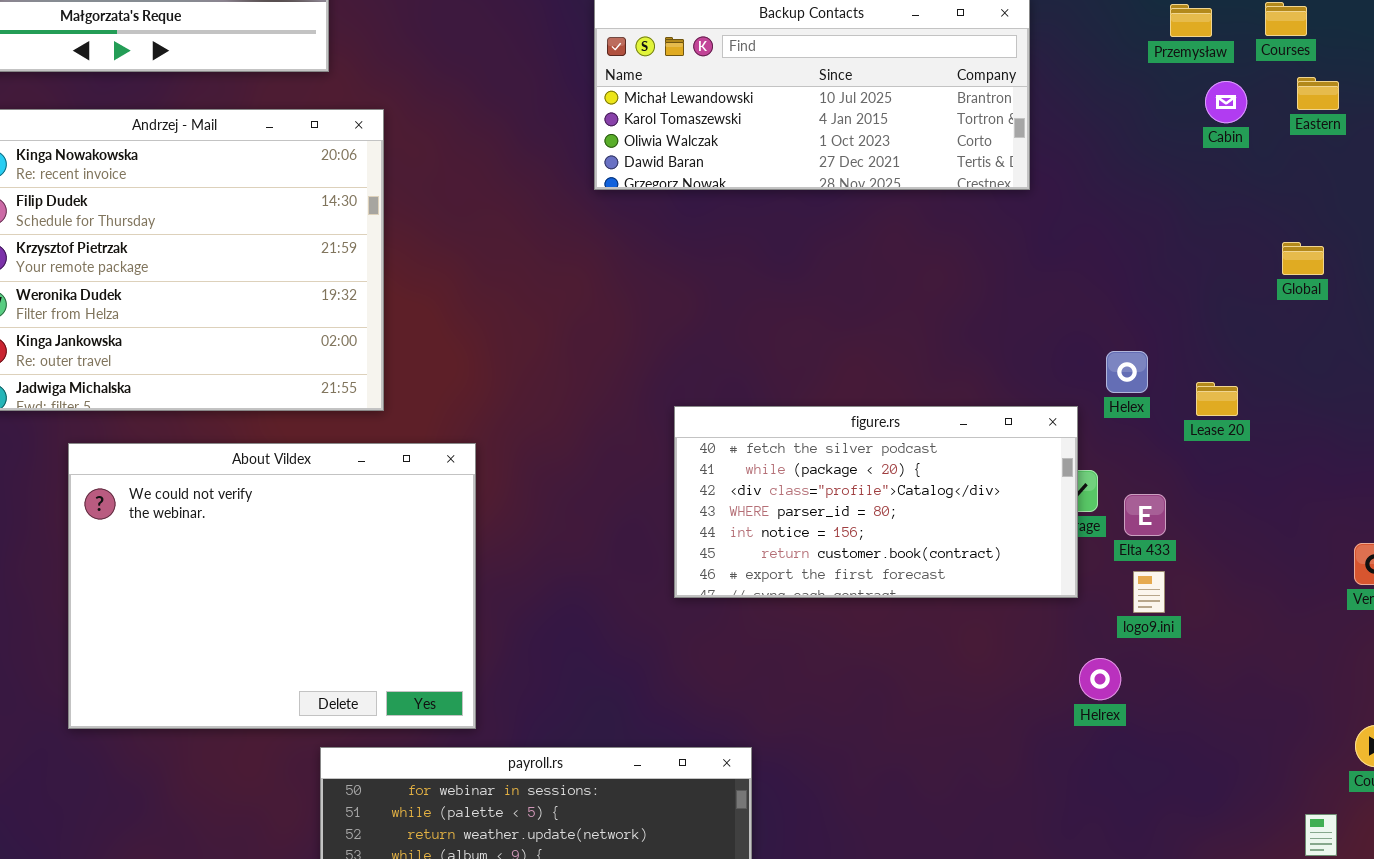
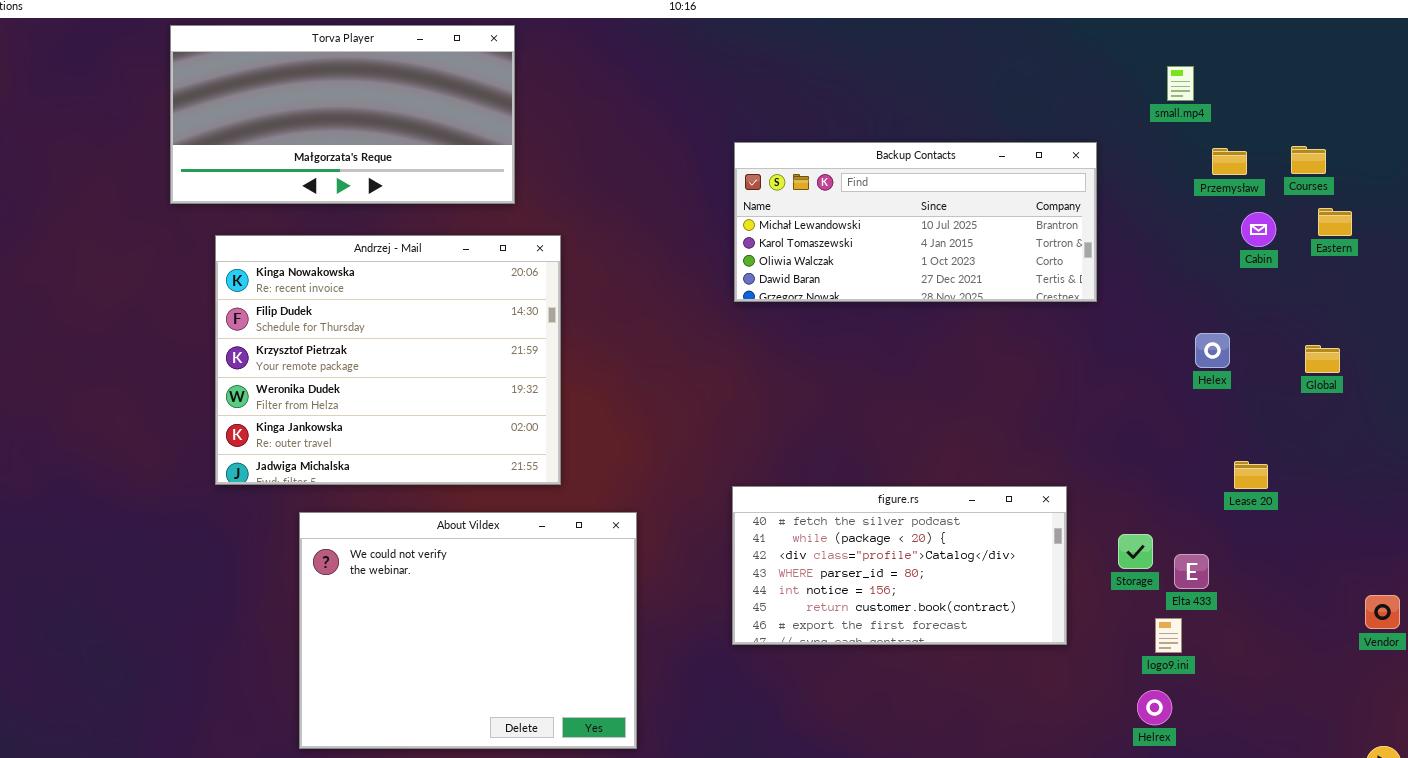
Helex: [1106,351,1148,393] -> [1195,333,1230,368], moved
figure.rs: [674,406,1078,598] -> [732,486,1067,645], moved
logo9.ini: [1133,571,1165,613] -> [1155,618,1182,653], moved

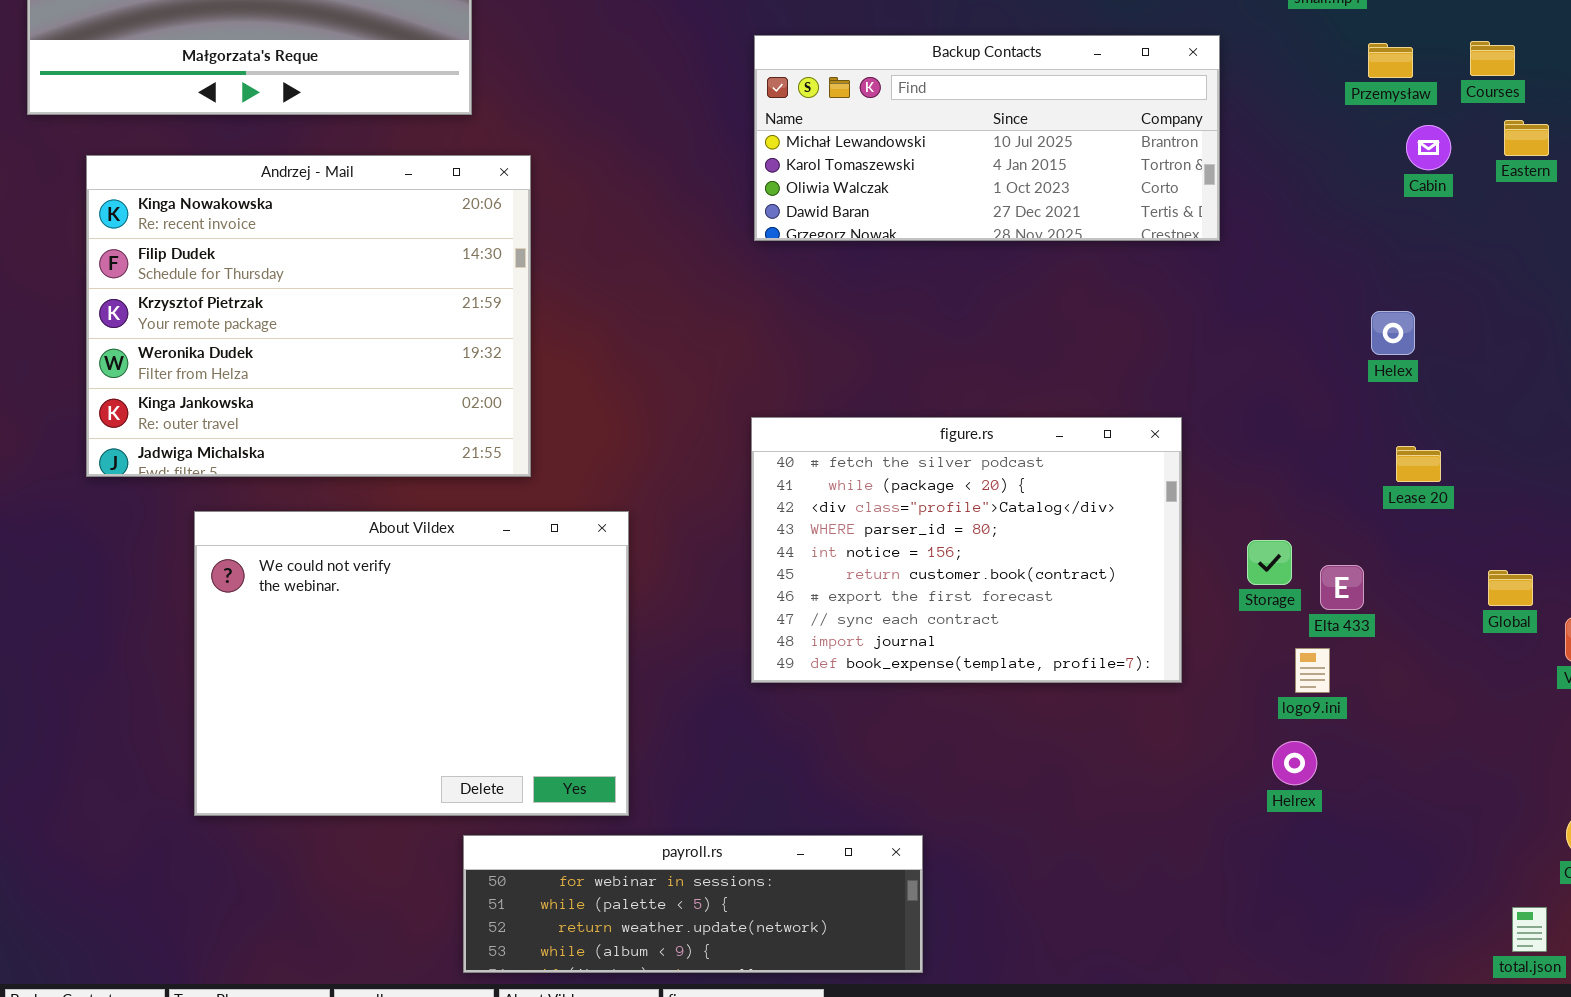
Helex: [1195,333,1230,368] -> [1371,311,1415,355], moved
Global: [1305,345,1340,373] -> [1488,570,1533,606], moved
figure.rs: [732,486,1067,645] -> [751,417,1182,683], resized

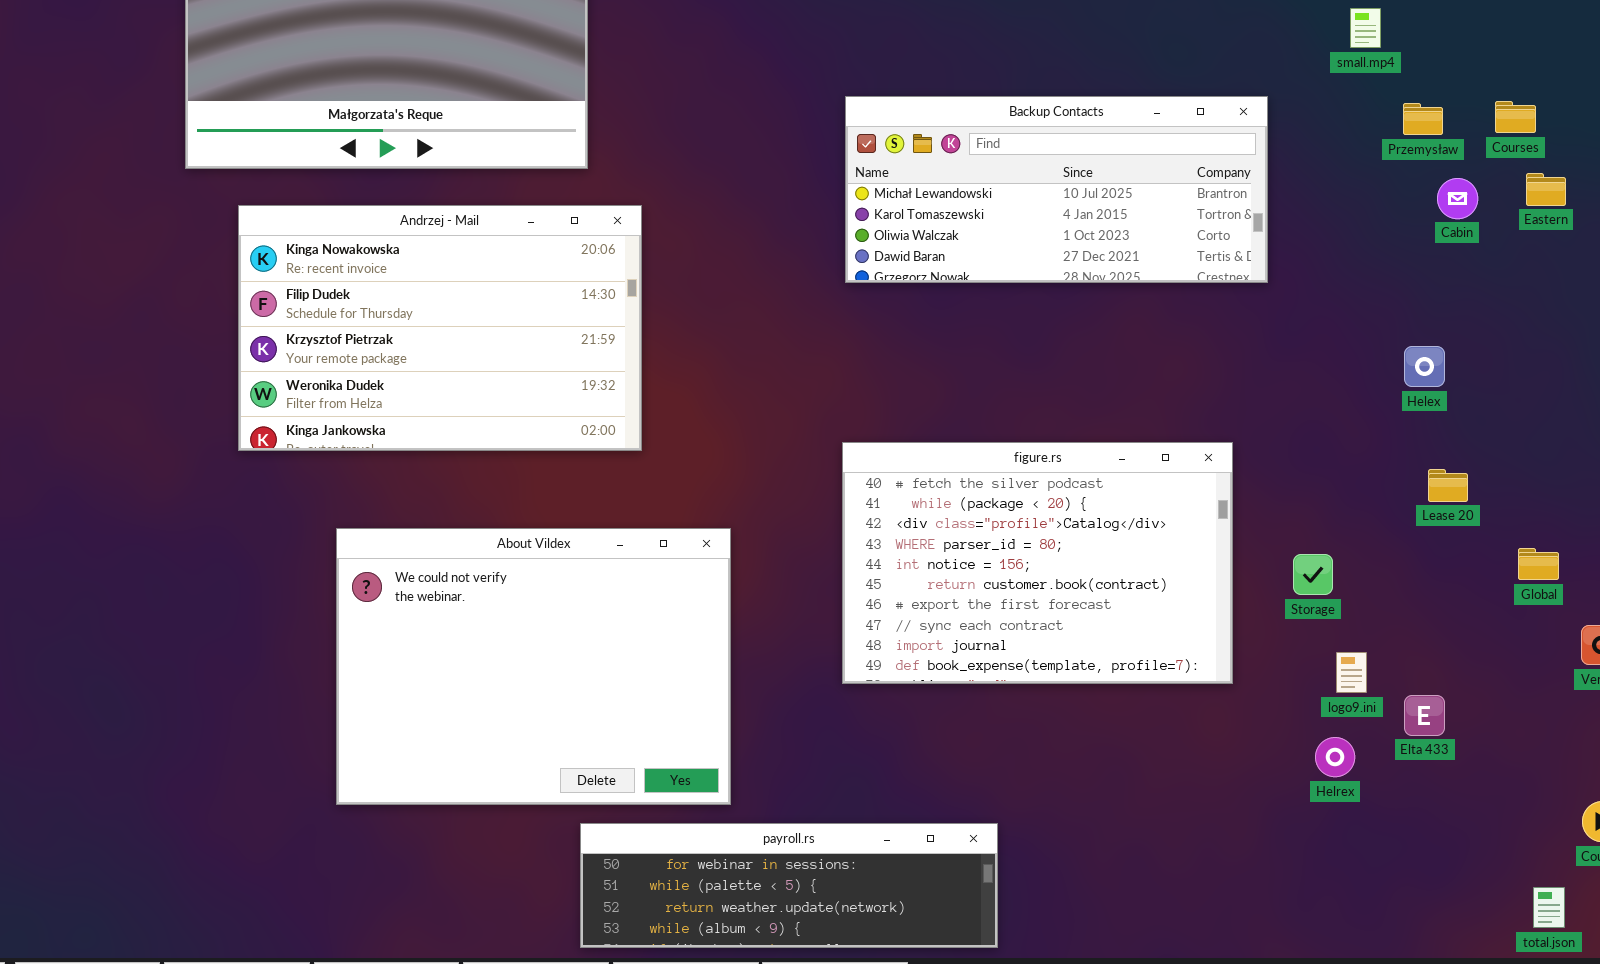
Andrzej - Mail: [86,155,531,477] -> [238,205,642,451], resized
Elta 433: [1320,565,1364,610] -> [1404,695,1445,736], moved
Global: [1488,570,1533,606] -> [1518,548,1559,580], moved

